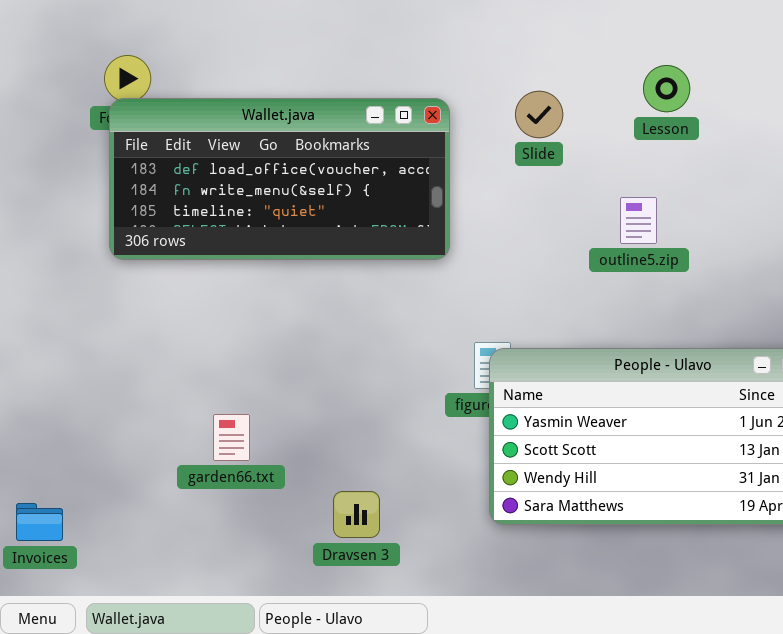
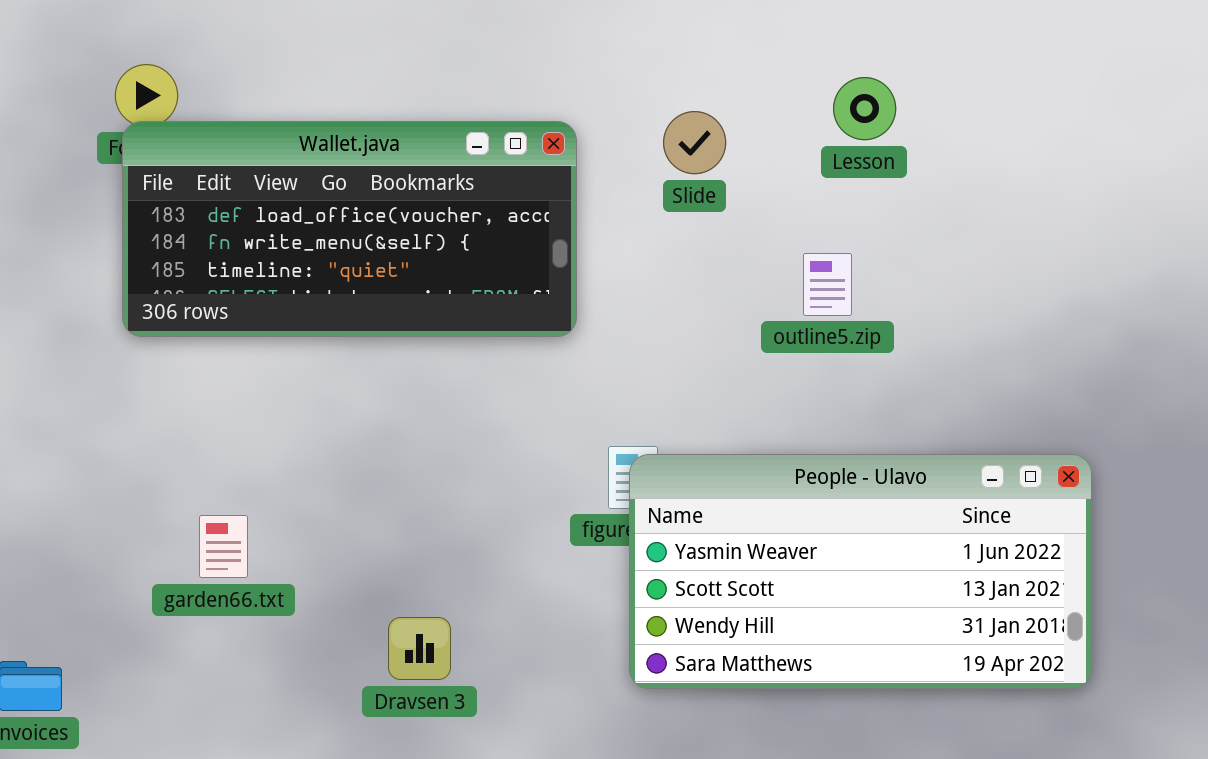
garden66.txt: [213,414,250,461] -> [199,515,248,578], moved
Dravsen 3: [333,491,380,538] -> [388,617,451,680], moved

